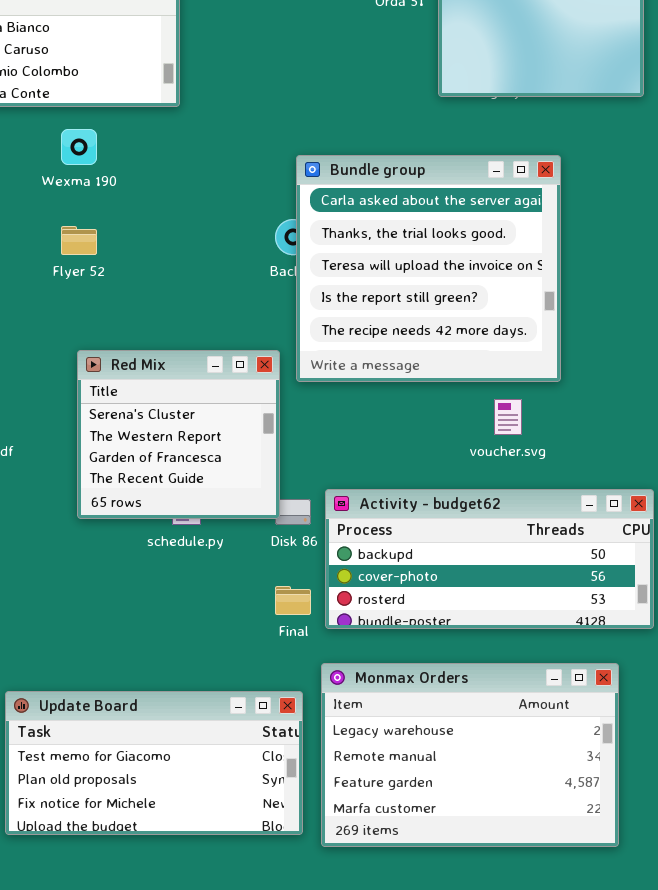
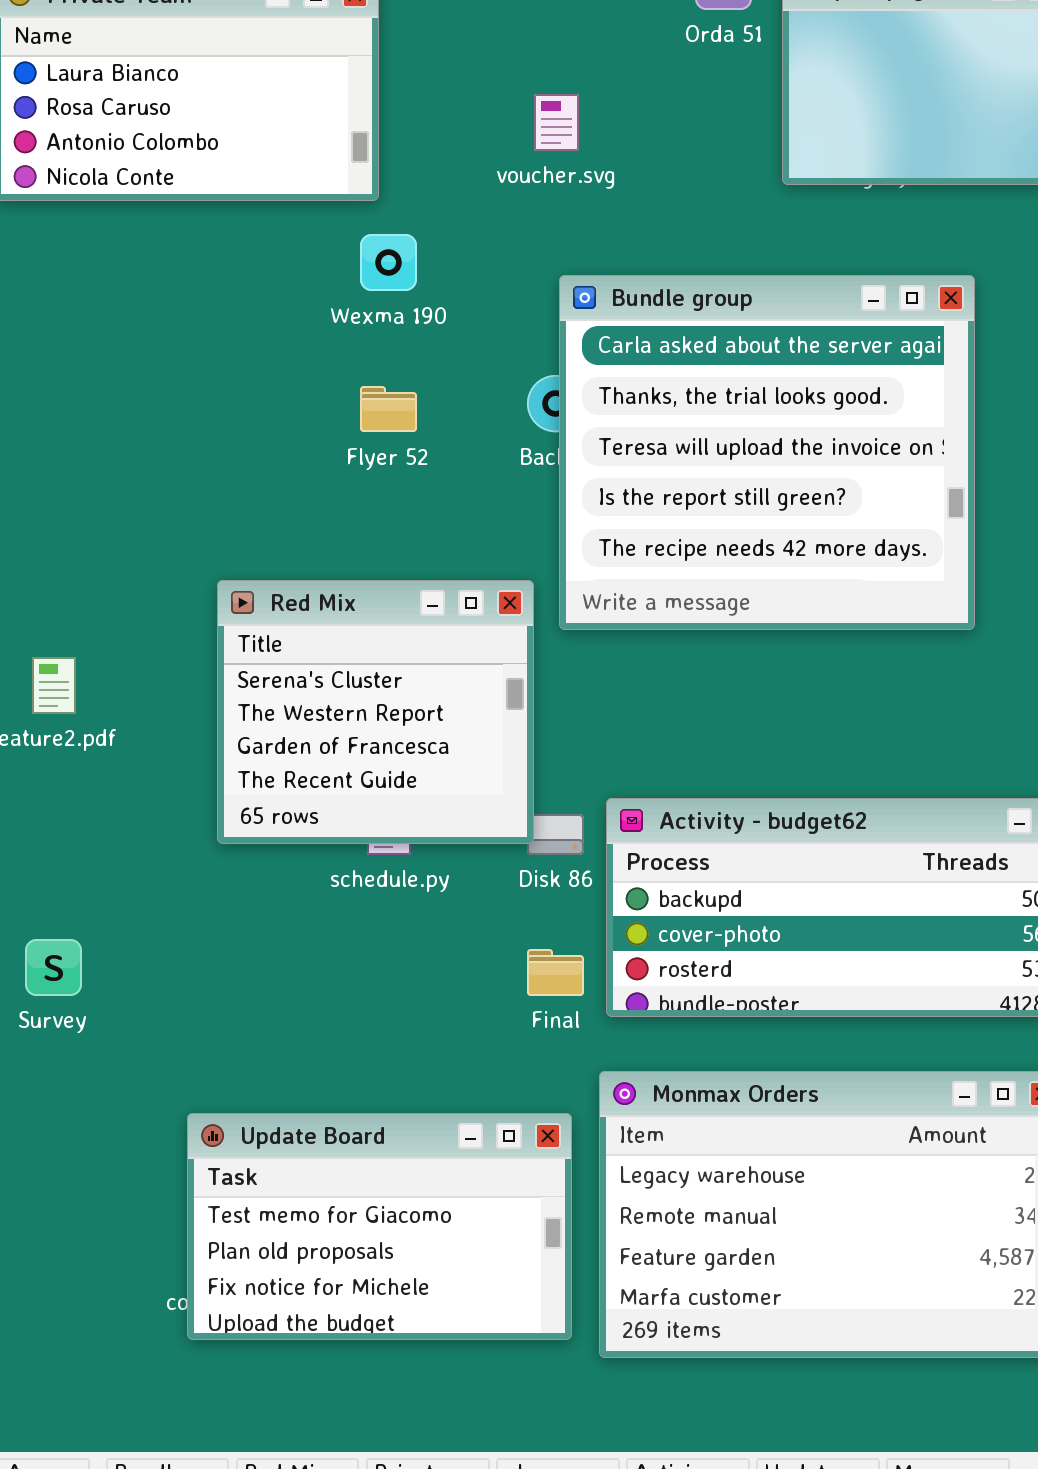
Wexma 190: [61,129,97,165] -> [360,234,417,291], moved
Flyer 52: [61,226,97,255] -> [360,386,417,432], moved
voucher.svg: [494,399,522,435] -> [534,94,579,151], moved
Update Board: [5,691,303,835] -> [187,1113,572,1340], resized

